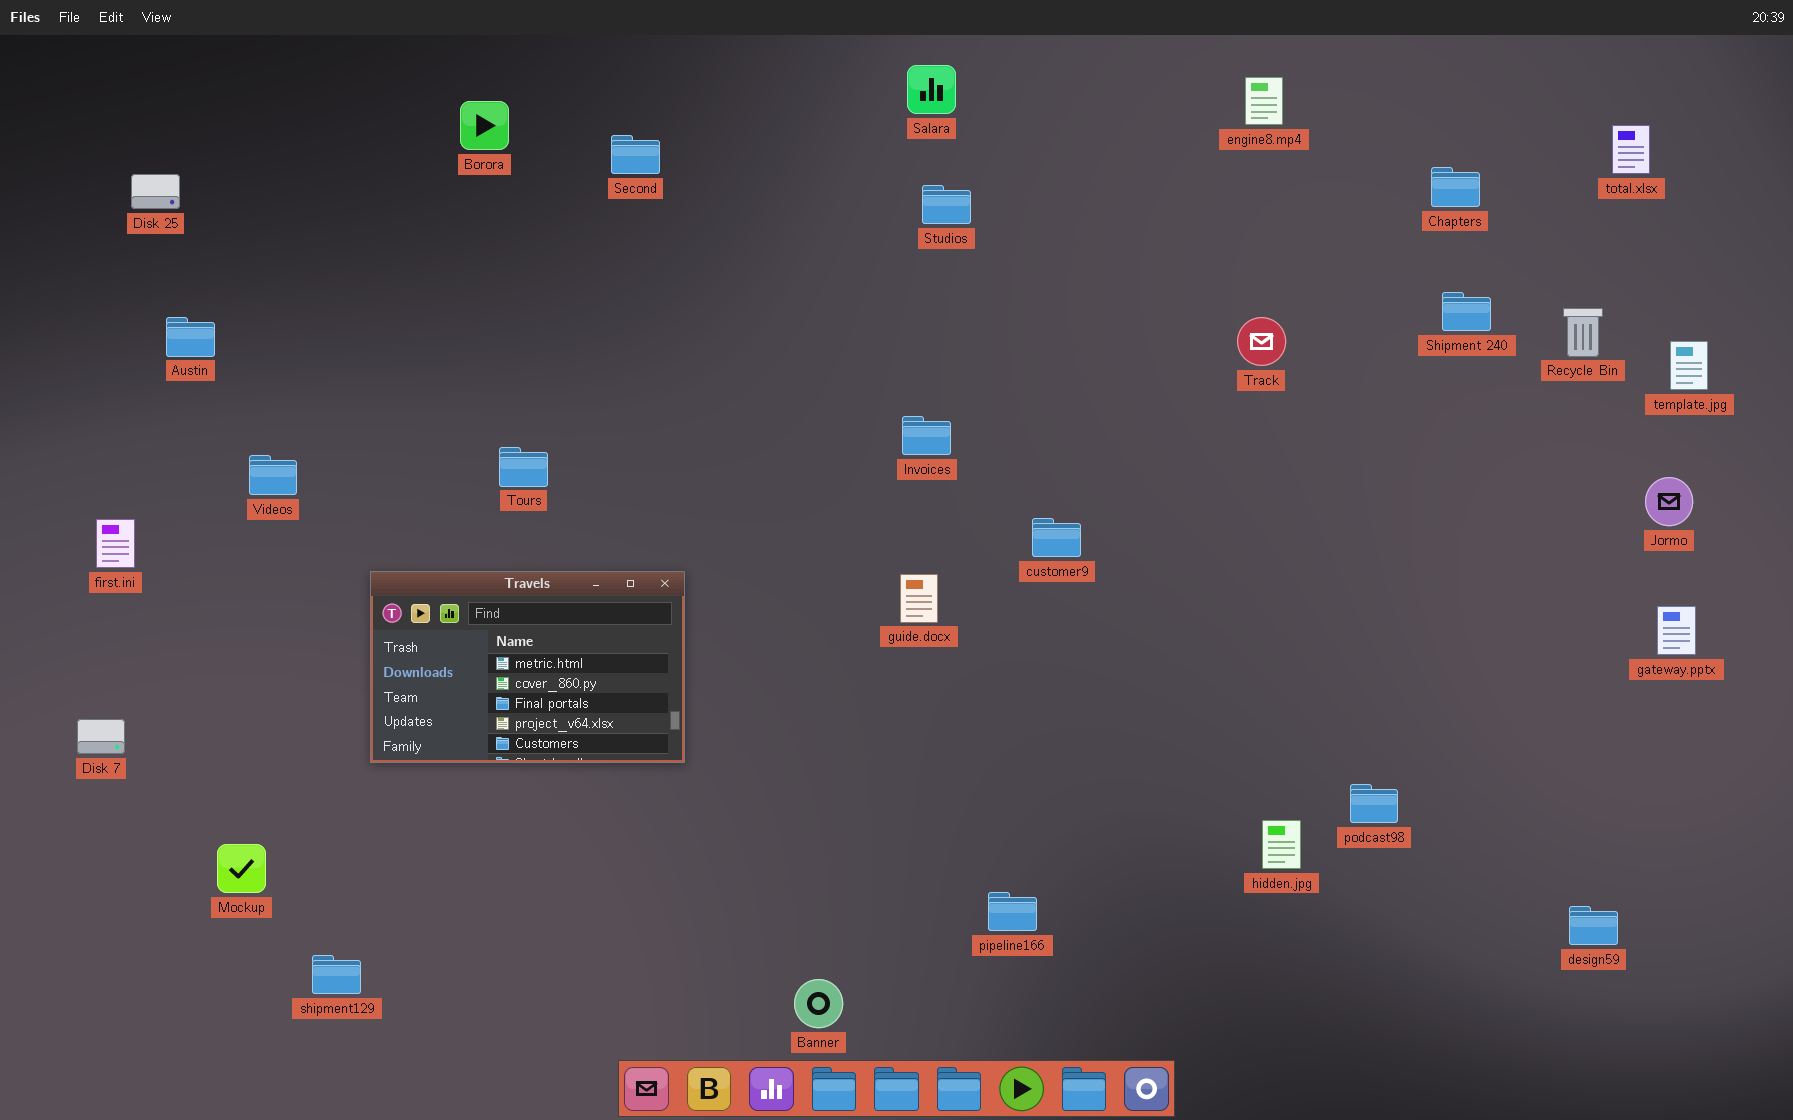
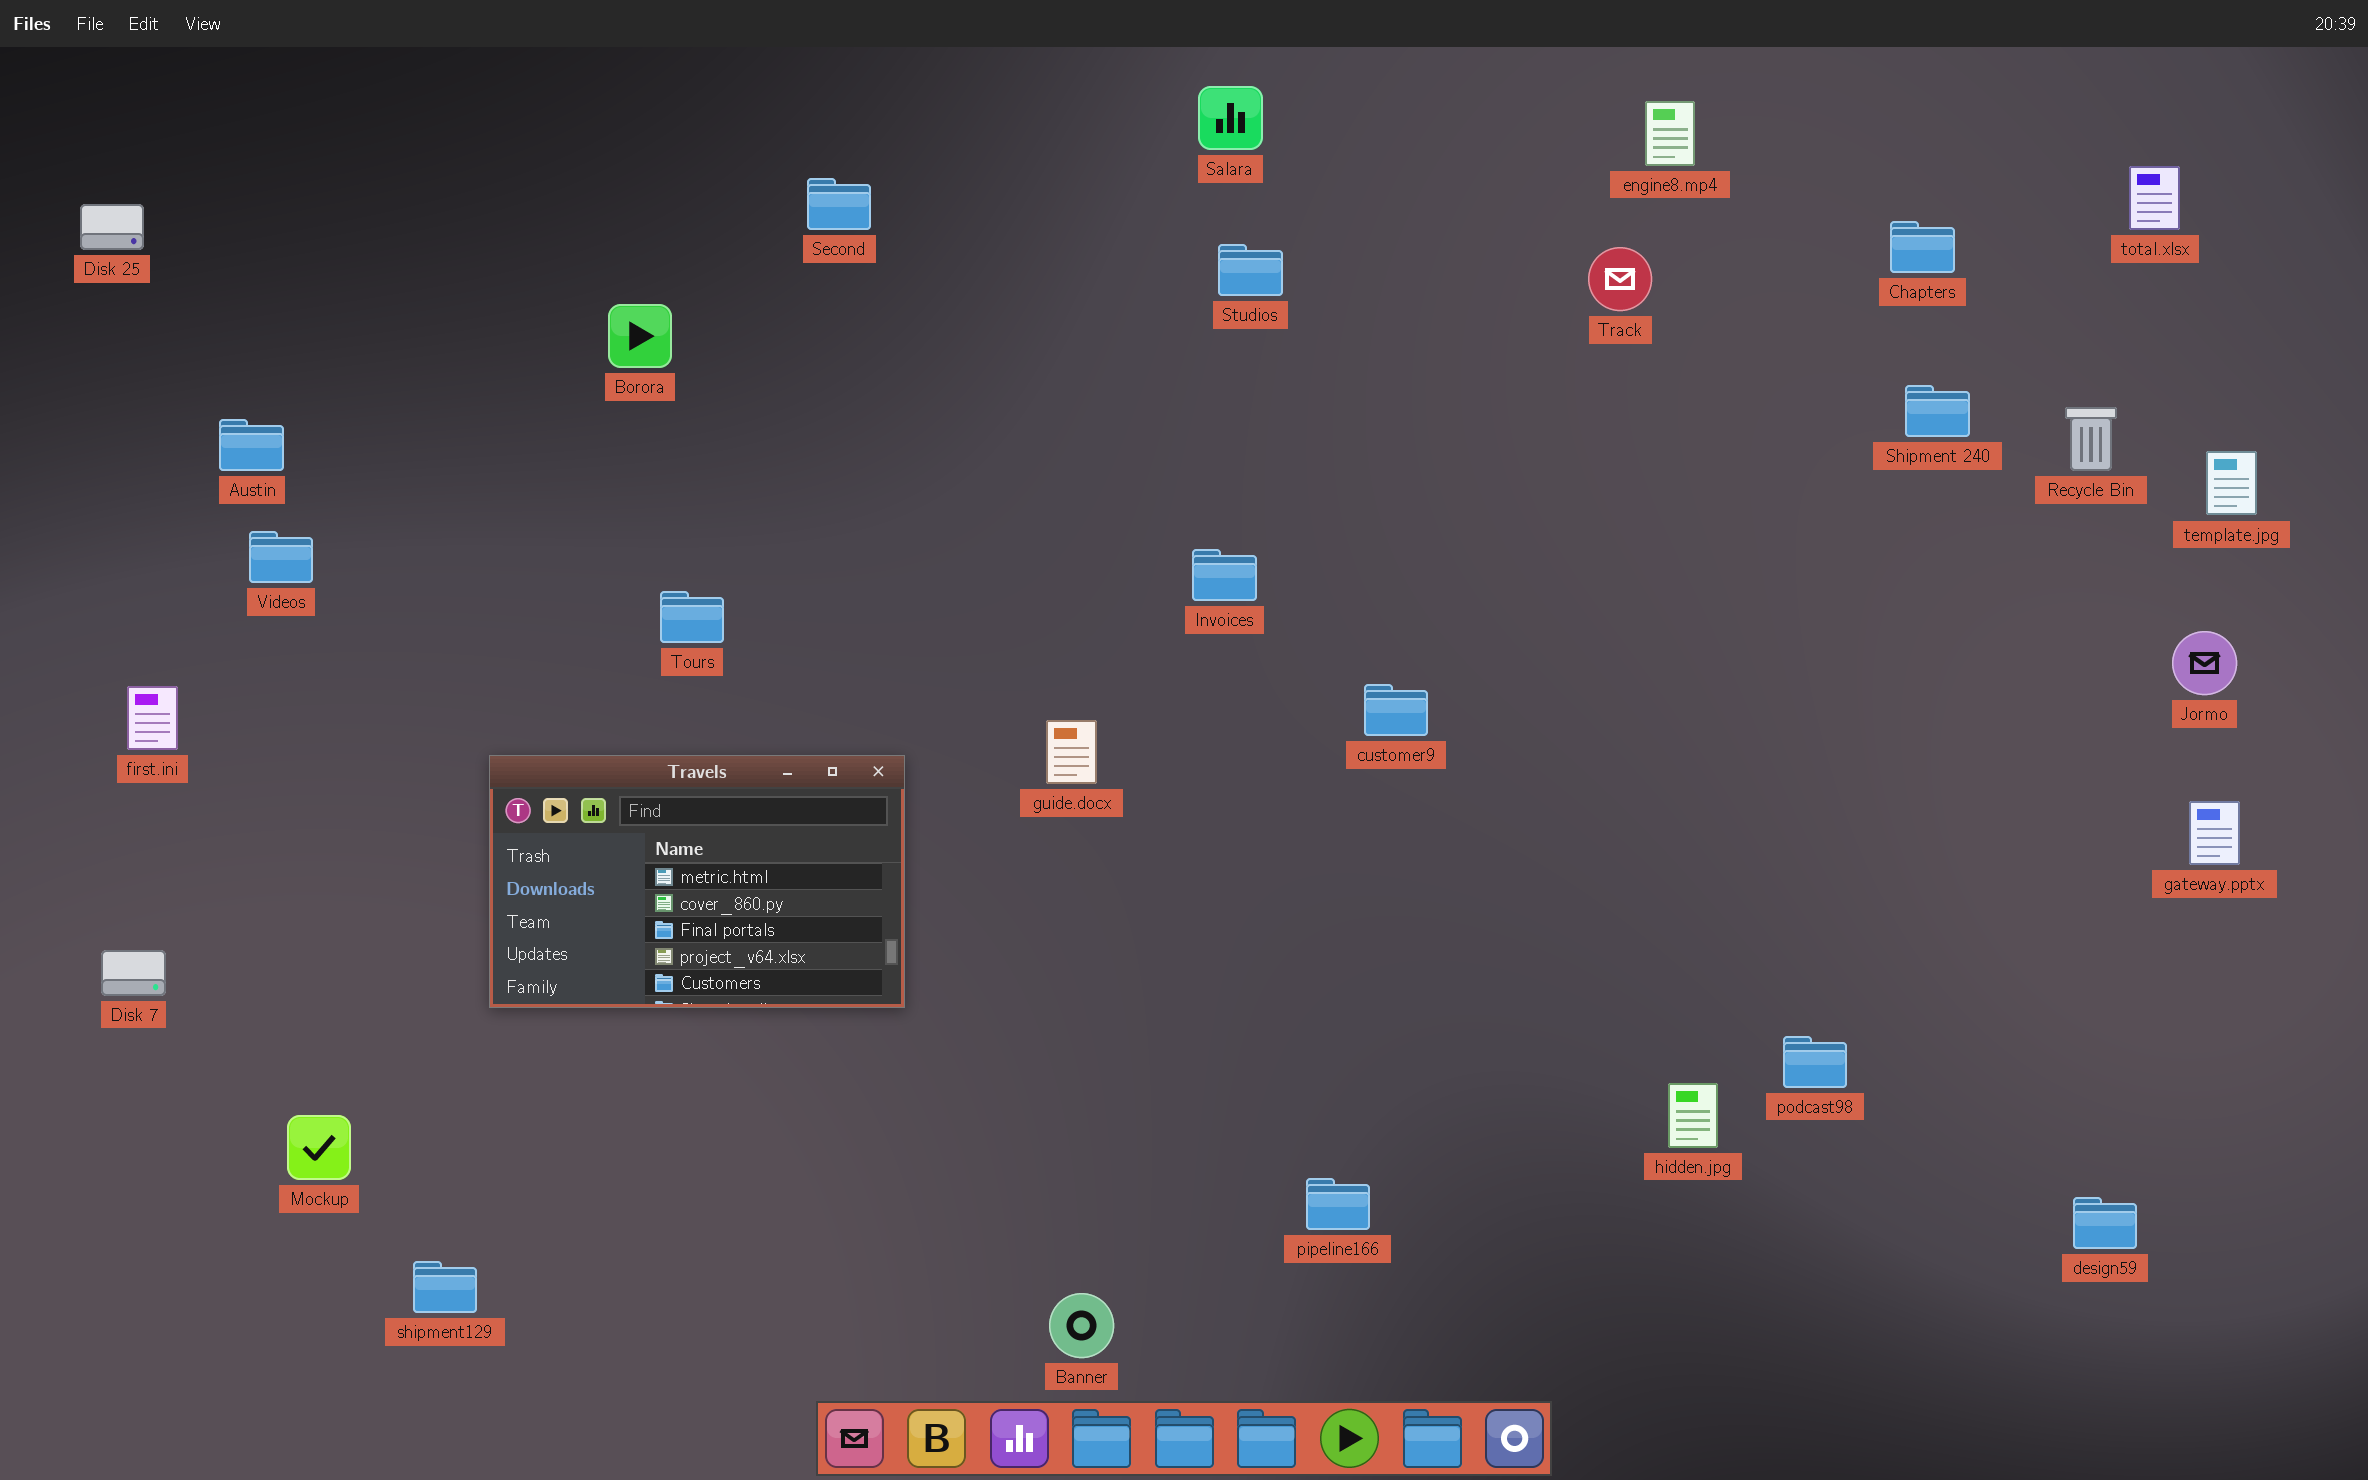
Borora: [460,101,509,150] -> [608,304,672,368], moved
Disk 25: [131,174,180,209] -> [80,204,144,250], moved
Track: [1237,317,1286,366] -> [1588,247,1652,311], moved
Videos: [249,455,297,495] -> [249,531,313,583], moved
guide.docx: [900,574,938,623] -> [1046,720,1097,784], moved

